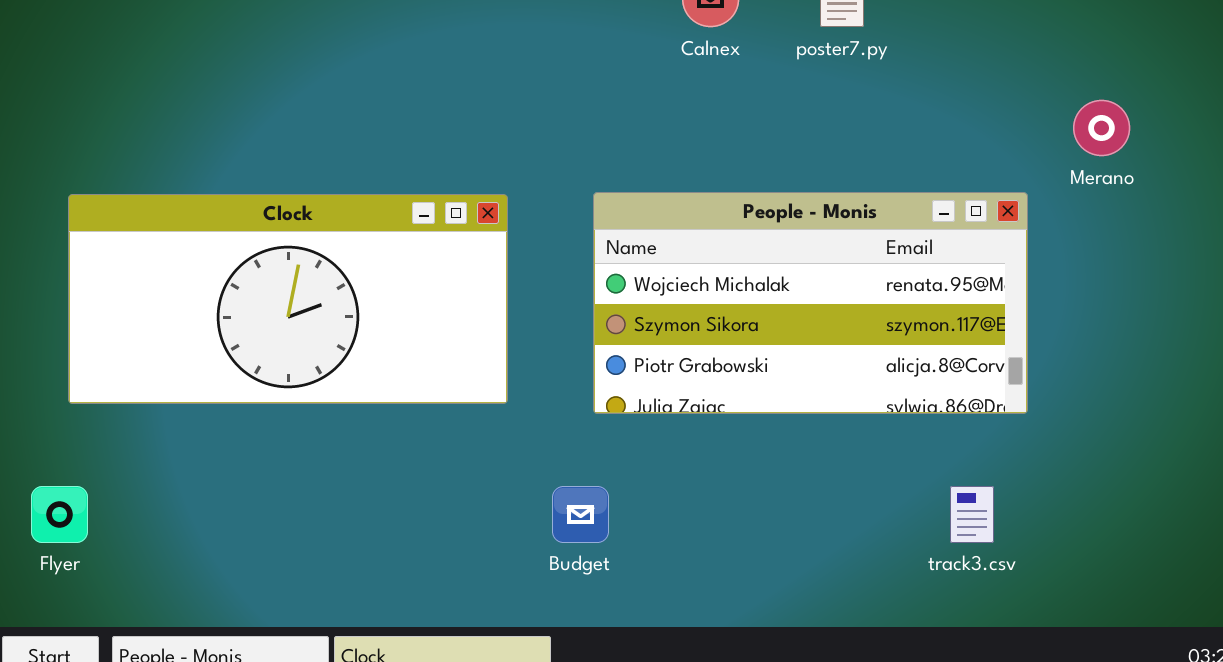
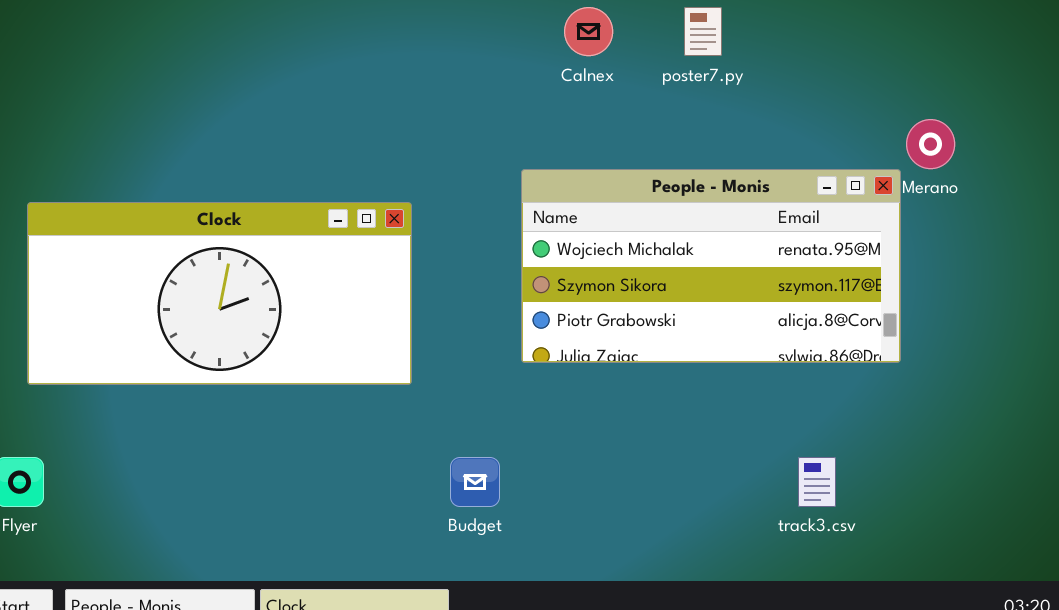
People - Monis: [593,192,1028,414] -> [521,169,901,363], moved

